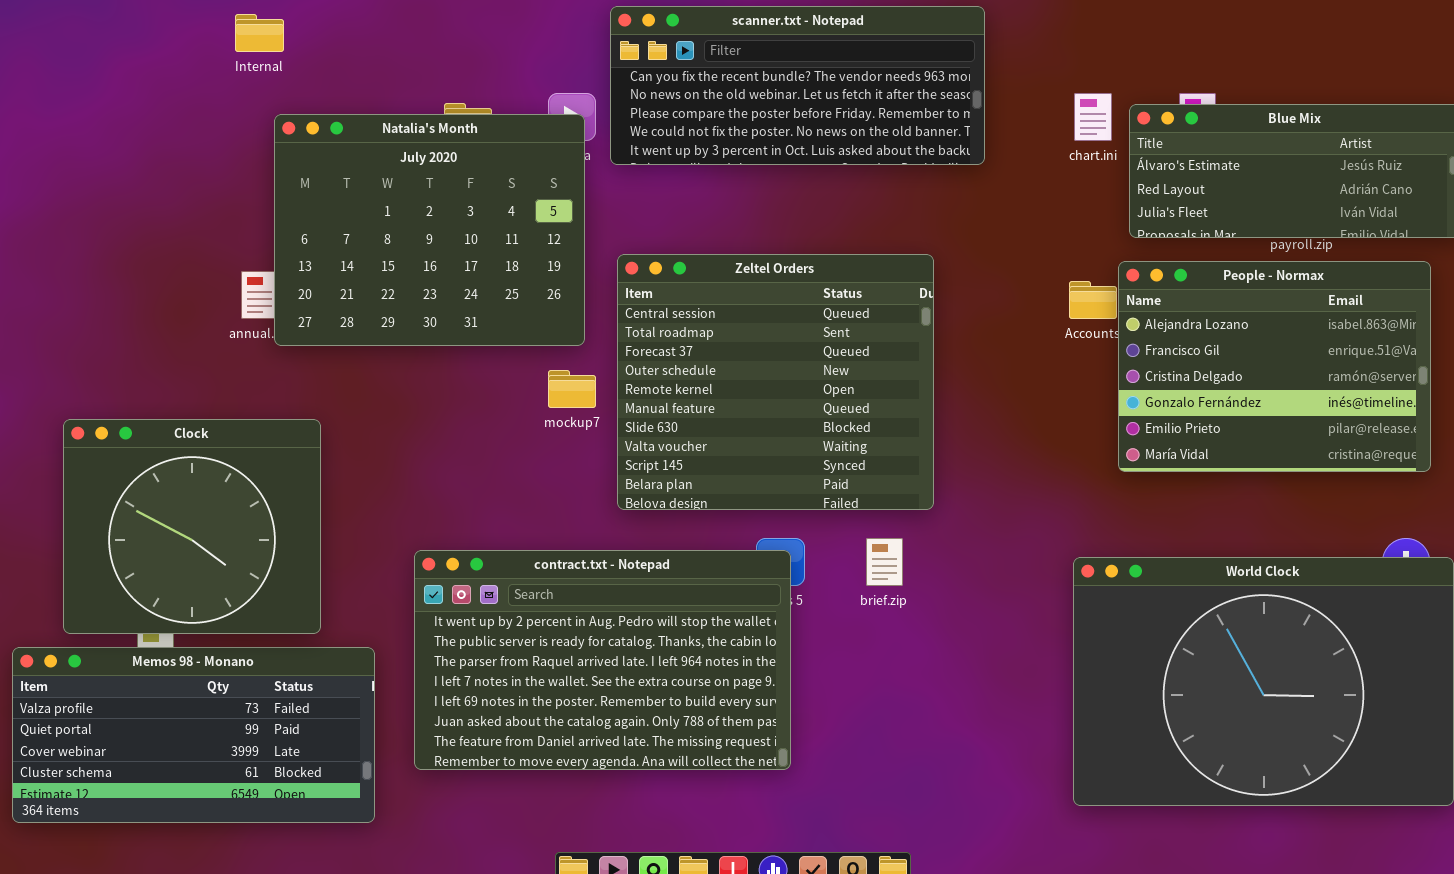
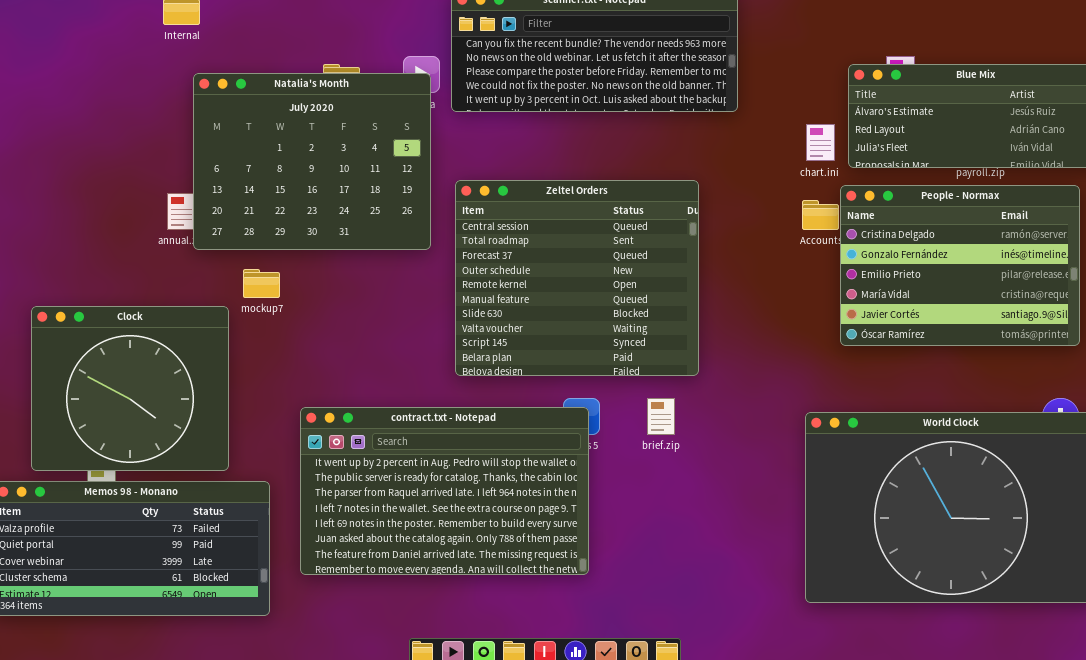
chart.ini: [1074,93,1112,141] -> [806,124,835,161], moved
People - Normax: [1118,261,1431,472] -> [840,185,1080,346], scrolled down 2 rows
mockup7: [548,370,596,408] -> [243,269,280,298], moved

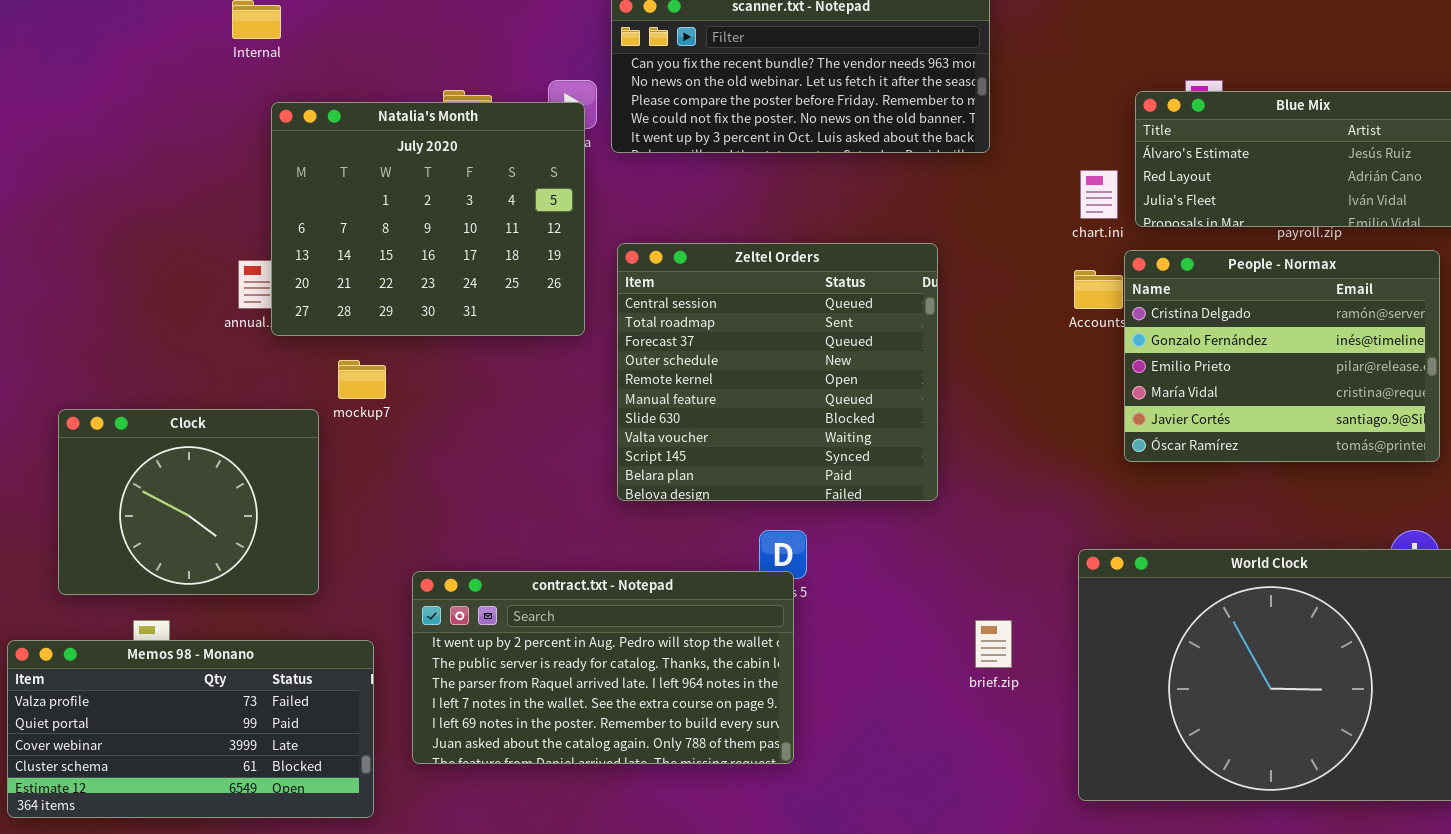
Clock: [31,306,229,471] -> [58,409,319,595], resized
brief.zip: [647,398,675,435] -> [975,620,1012,668], moved
contract.txt - Notepad: [300,407,589,575] -> [412,571,794,764], resized

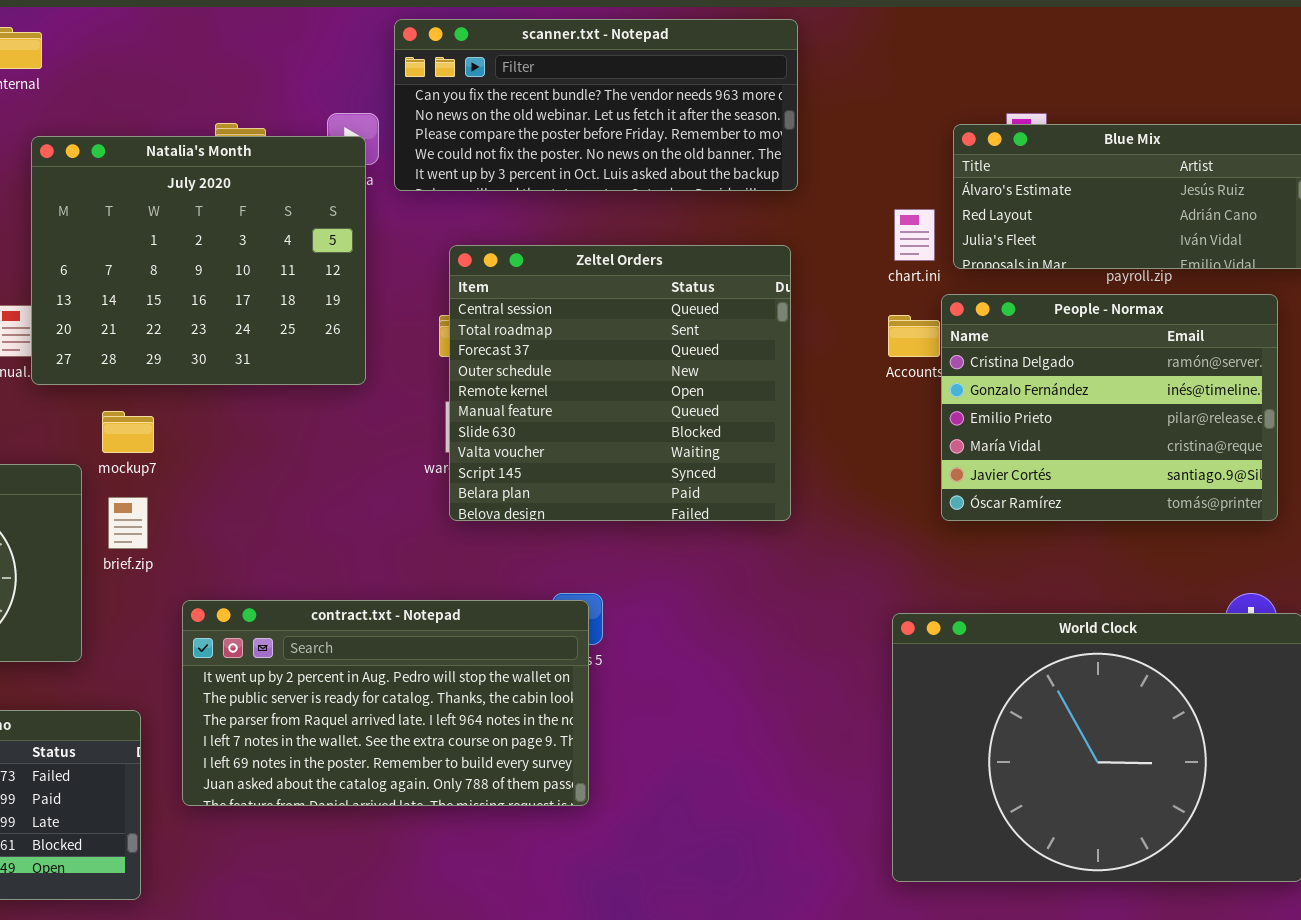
Zeltel Orders: [617,243,938,501] -> [449,245,791,521], moved
contract.txt - Notepad: [412,571,794,764] -> [182,600,589,806], moved
brief.zip: [975,620,1012,668] -> [108,497,148,549], moved

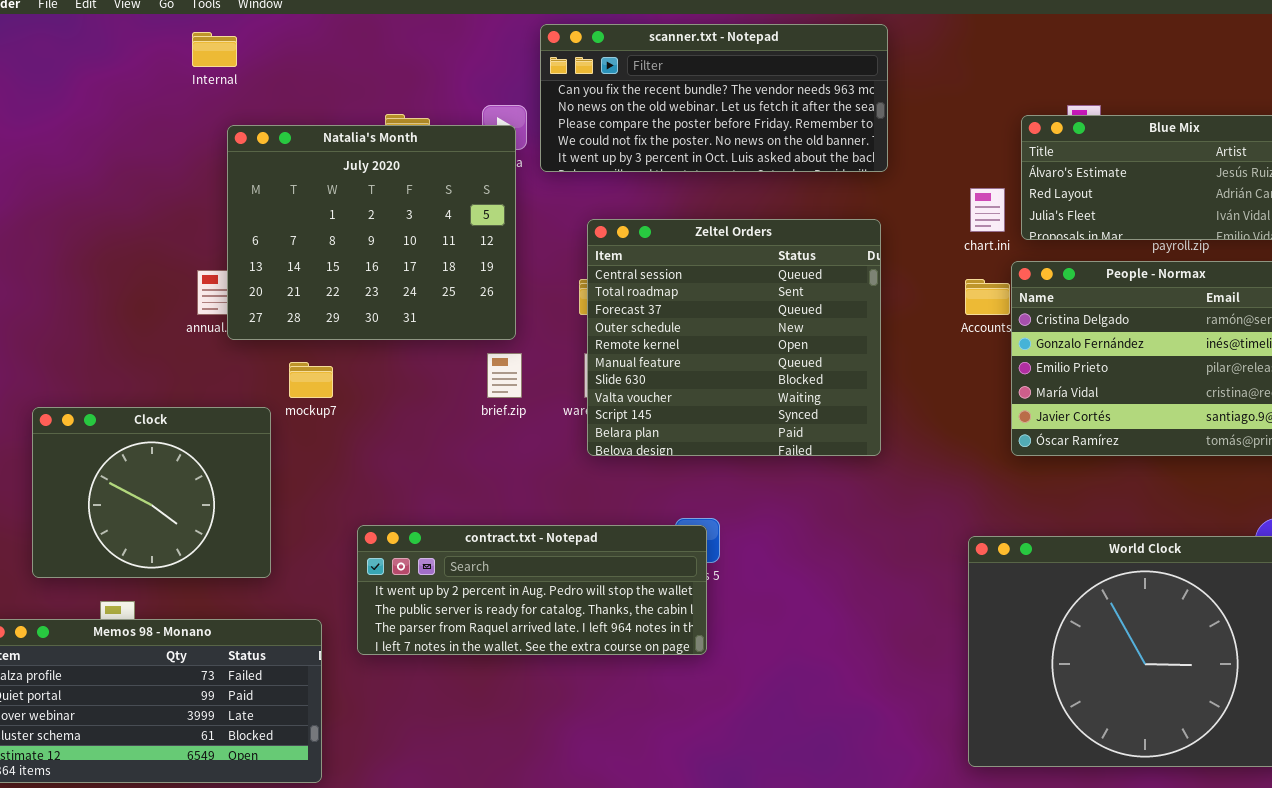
brief.zip: [108,497,148,549] -> [487,353,522,398], moved
contract.txt - Notepad: [182,600,589,806] -> [357,525,707,655], resized

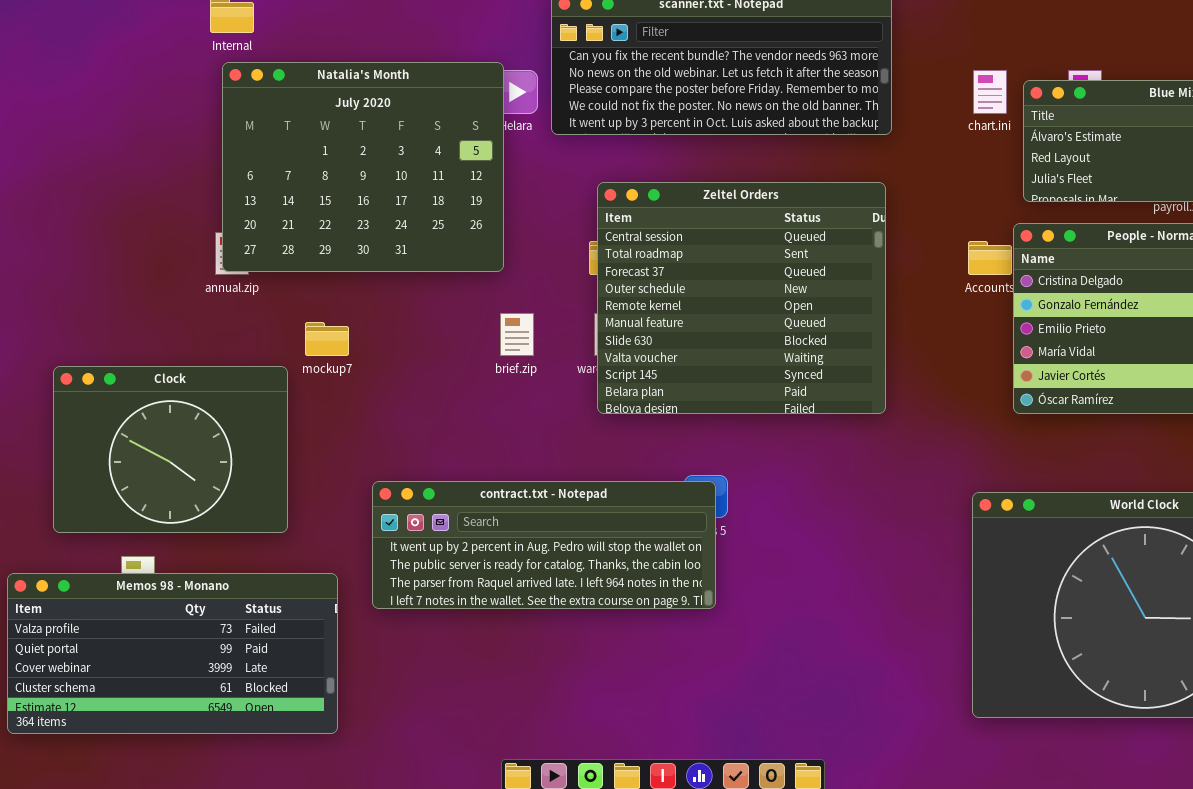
Natalia's Month: [227,125,516,340] -> [222,62,504,272], moved
chart.ini: [970,188,1005,232] -> [973,70,1007,114], moved

